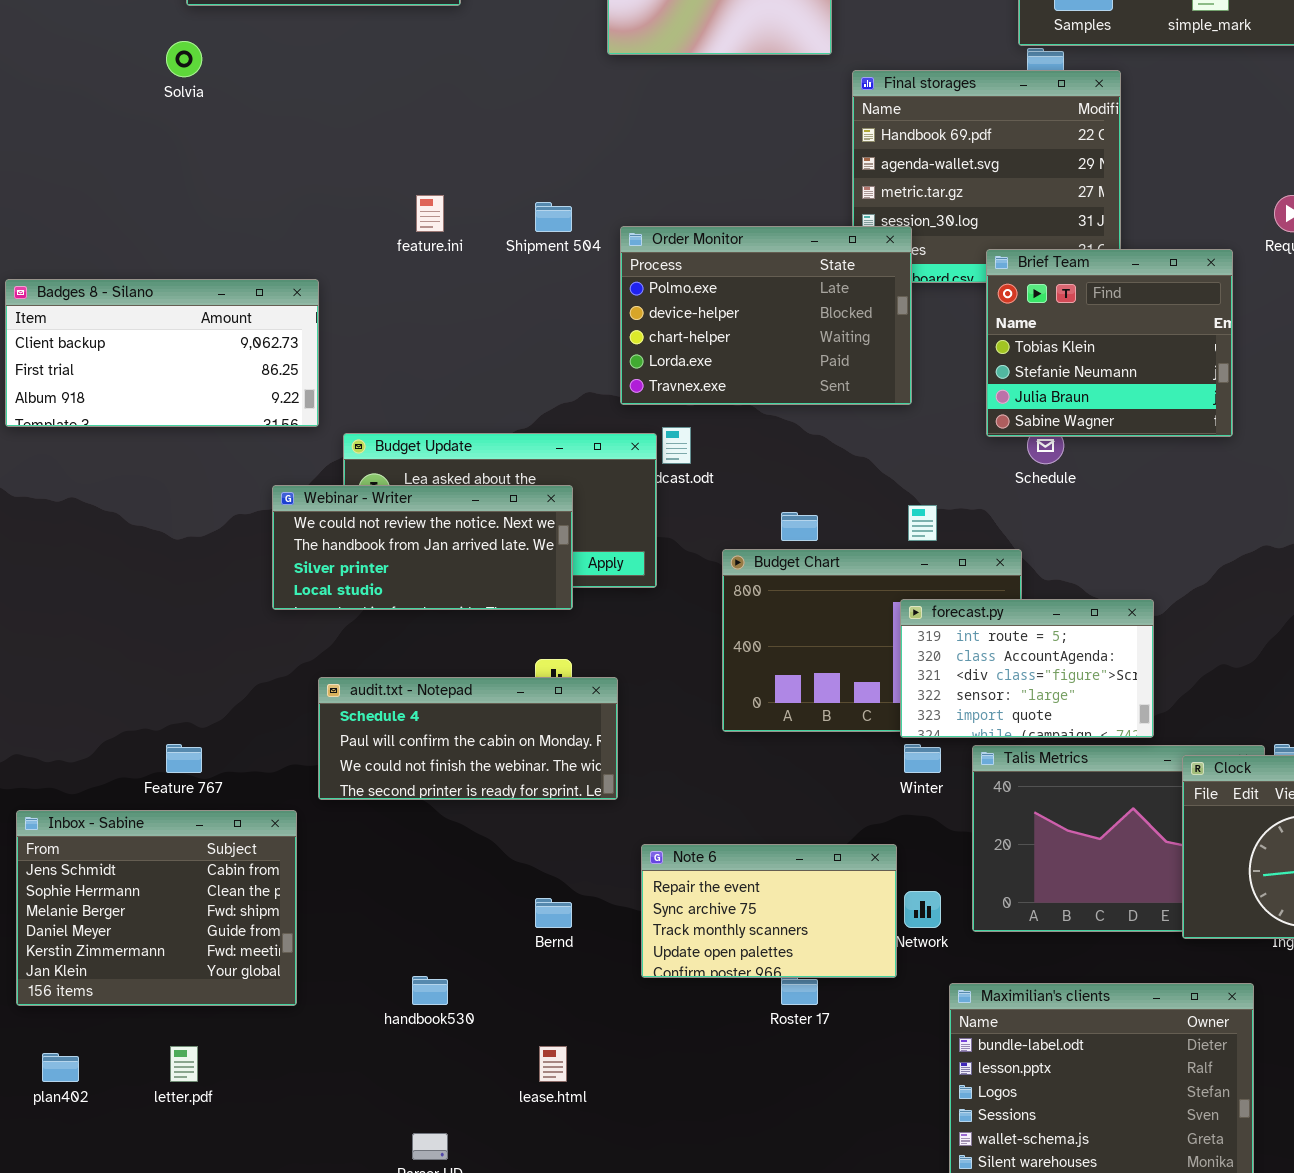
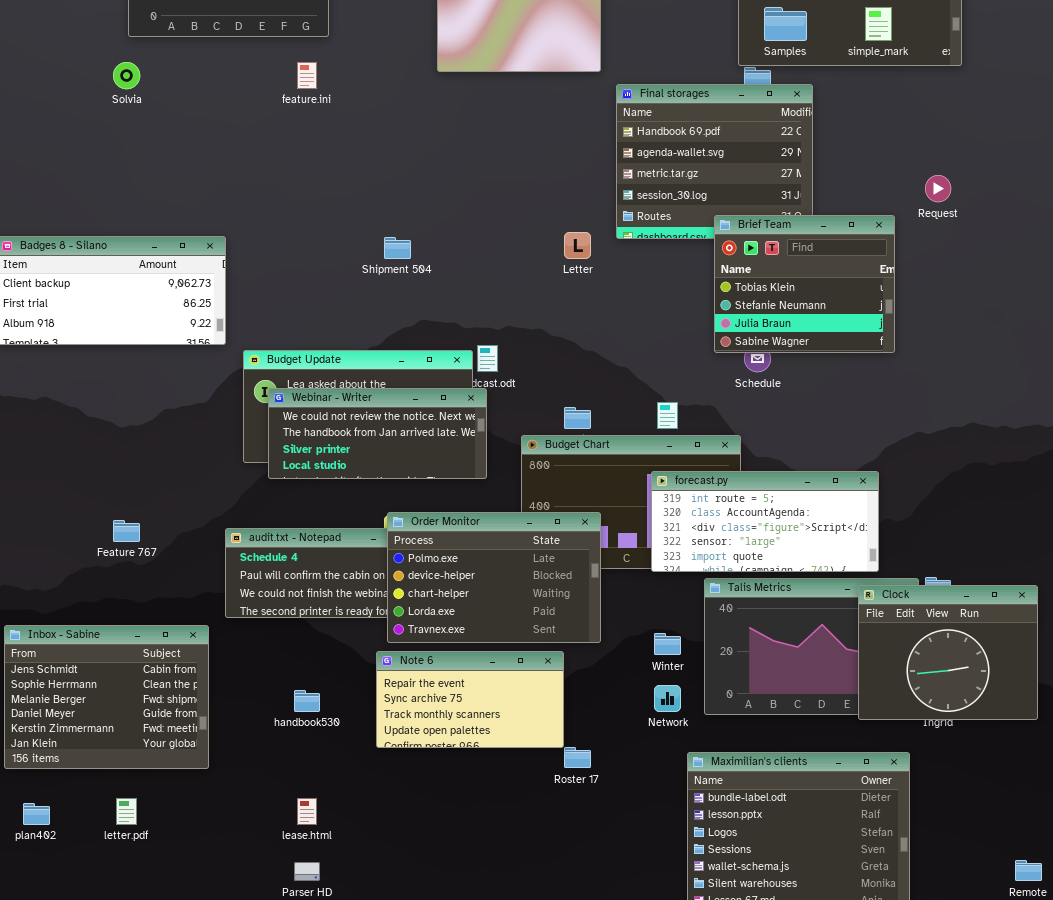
feature.ini: [416,195,444,232] -> [297,62,317,89], moved
Shipment 504: [535,202,572,232] -> [384,237,411,259], moved
Order Monitor: [620,226,912,405] -> [387,512,601,643], moved
Webinar - Writer: [272,485,573,610] -> [268,388,487,479], moved
forecast.py: [900,599,1154,738] -> [651,471,879,572], resized
Feature 767: [166,744,202,773] -> [113,520,140,542], moved
Winter: [904,744,941,773] -> [654,633,681,655], moved
Note 6: [641,844,897,978] -> [376,651,564,748], moved
handbook530: [412,976,448,1005] -> [294,690,320,712], moved
lease.html: [539,1046,567,1082] -> [297,798,317,825], moved

